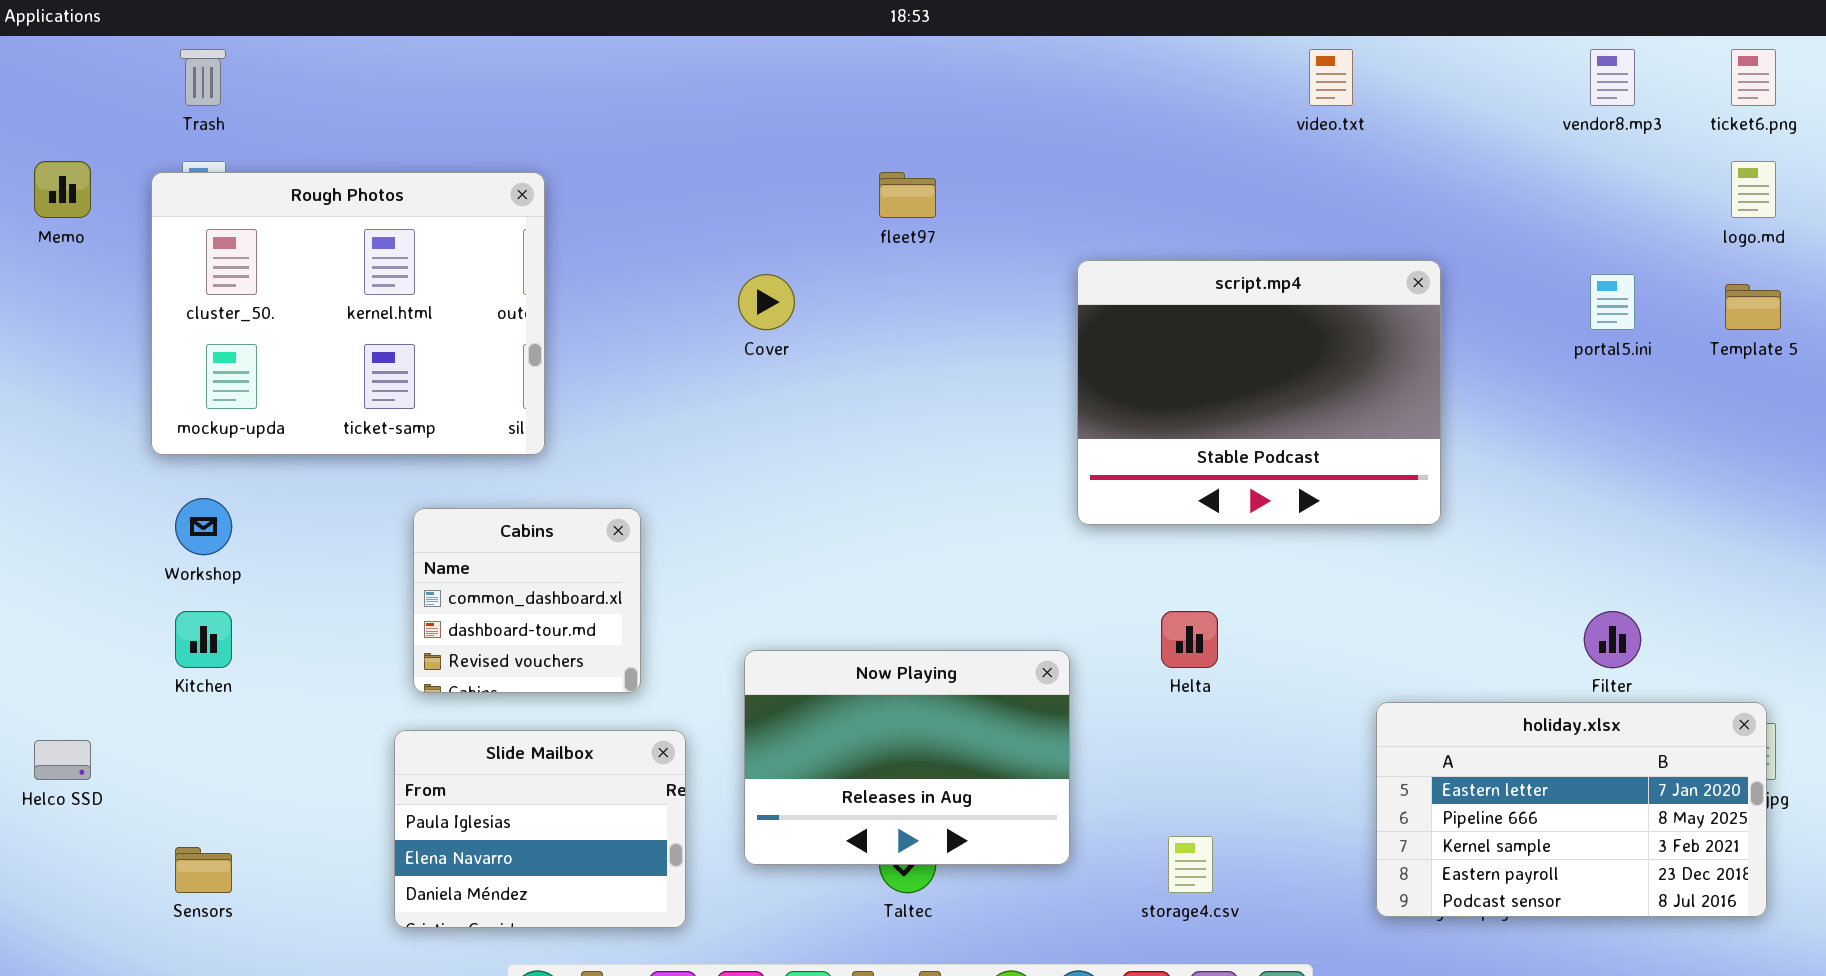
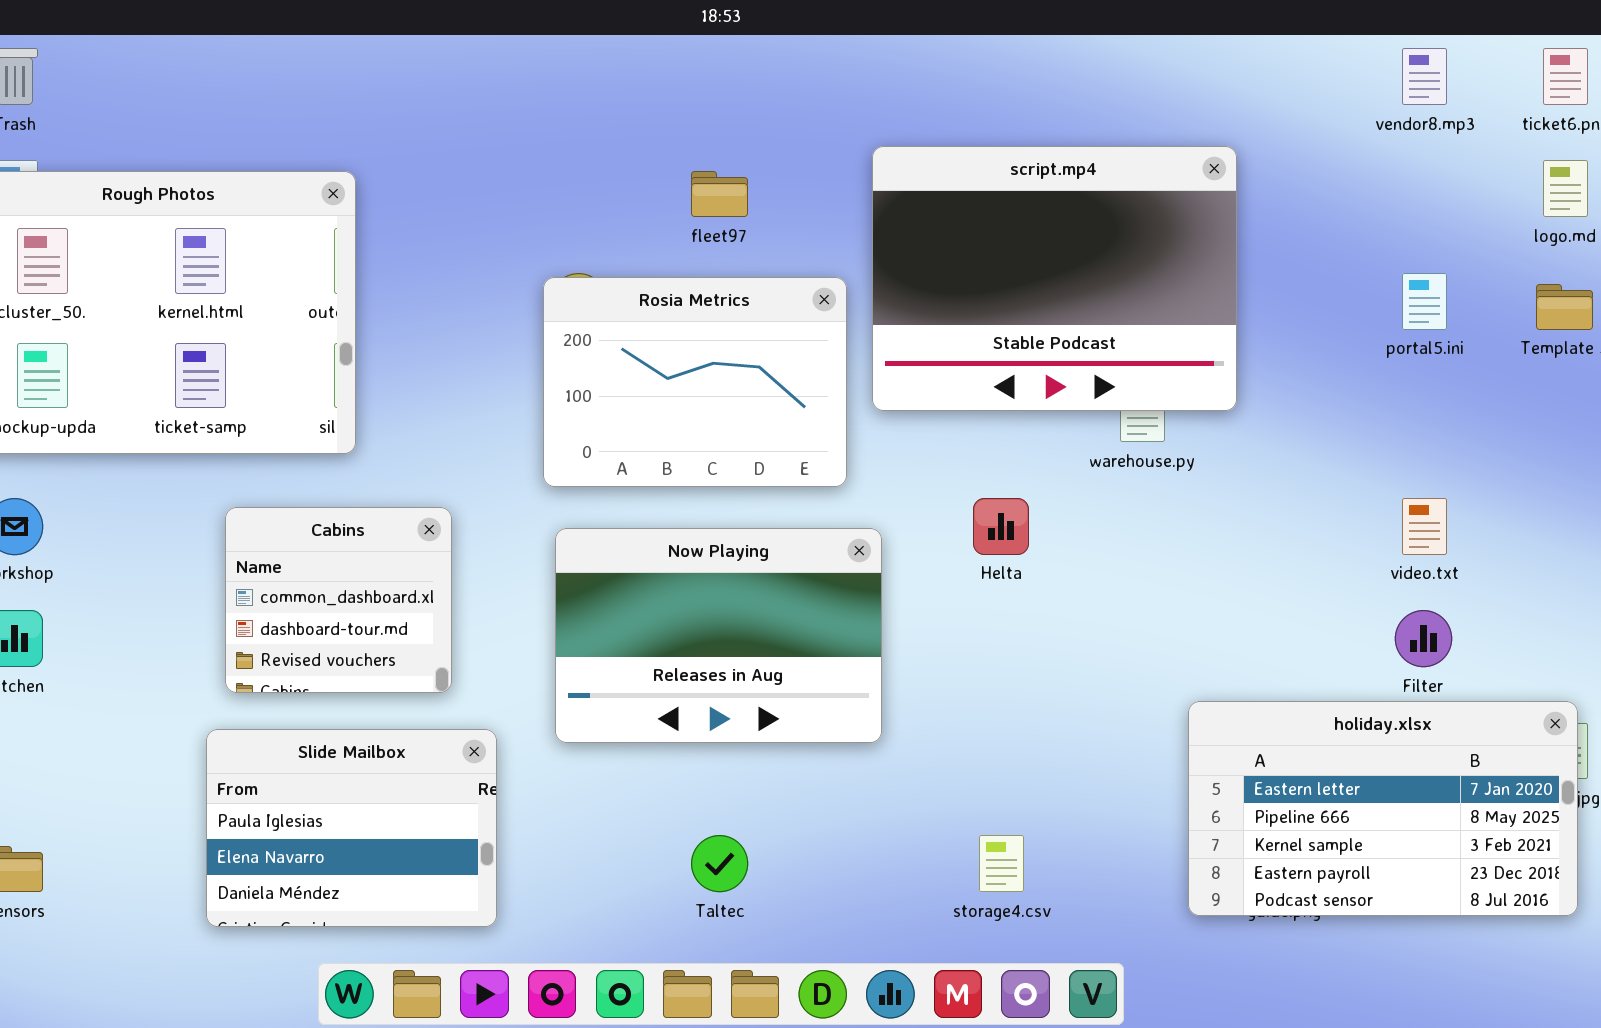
video.txt: [1309,49,1353,106] -> [1402,498,1447,555], moved
script.mp4: [1077,260,1441,525] -> [872,146,1237,411], moved
Rosia Metrics: none -> [543,277,847,487], opened
Helta: [1161,611,1218,668] -> [973,498,1029,555], moved
Now Playing: [744,650,1070,865] -> [555,528,882,743], moved

